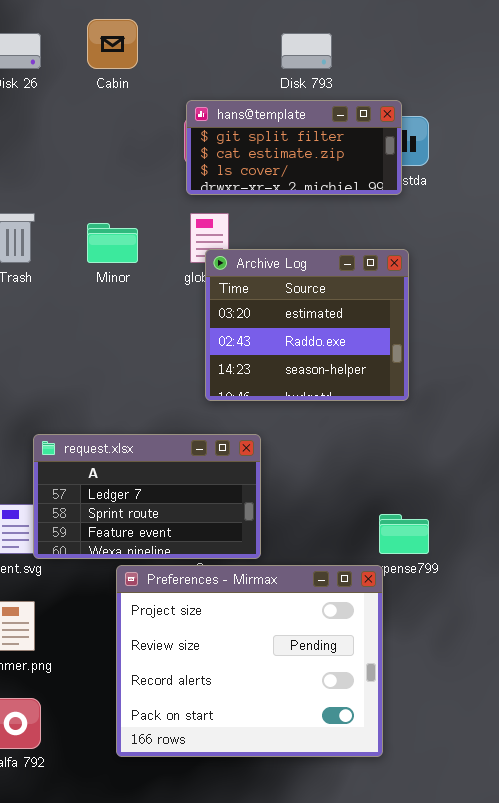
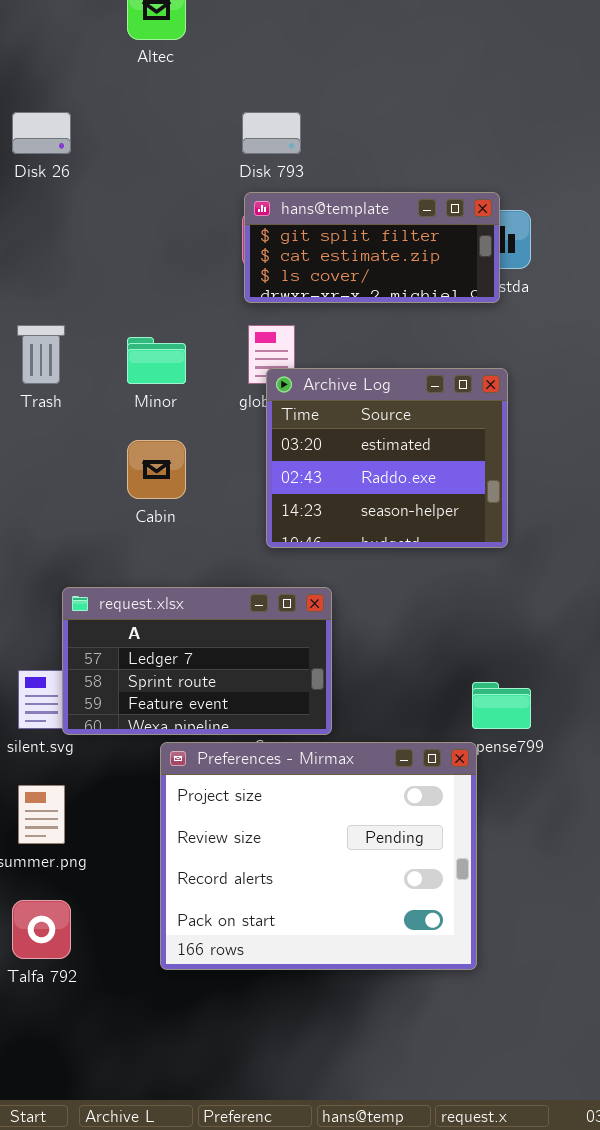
Cabin: [87,19,138,69] -> [127,440,186,499], moved
Disk 793: [281,33,332,69] -> [242,112,301,154], moved

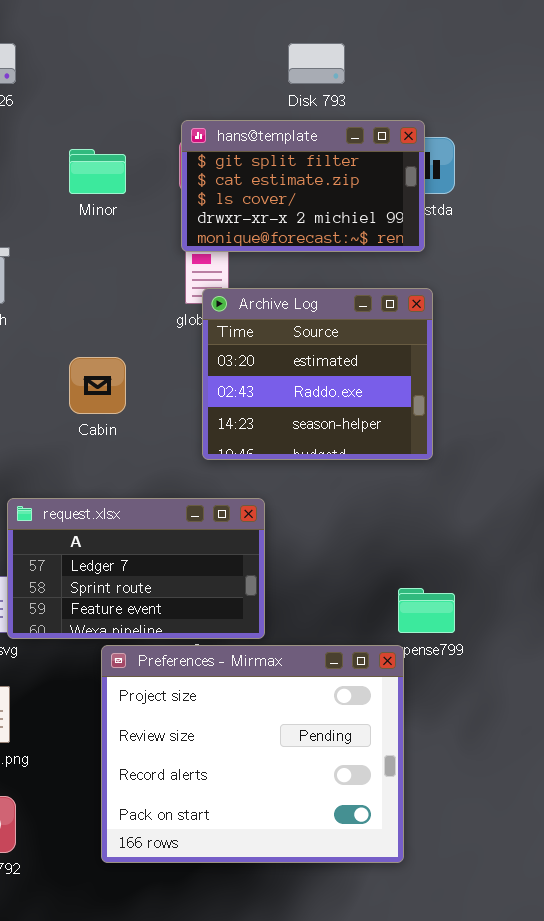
Disk 793: [242,112,301,154] -> [288,43,345,84], moved
hans@template: [244,192,500,303] -> [181,120,425,252], resized
Minor: [127,337,186,384] -> [69,149,126,194], moved

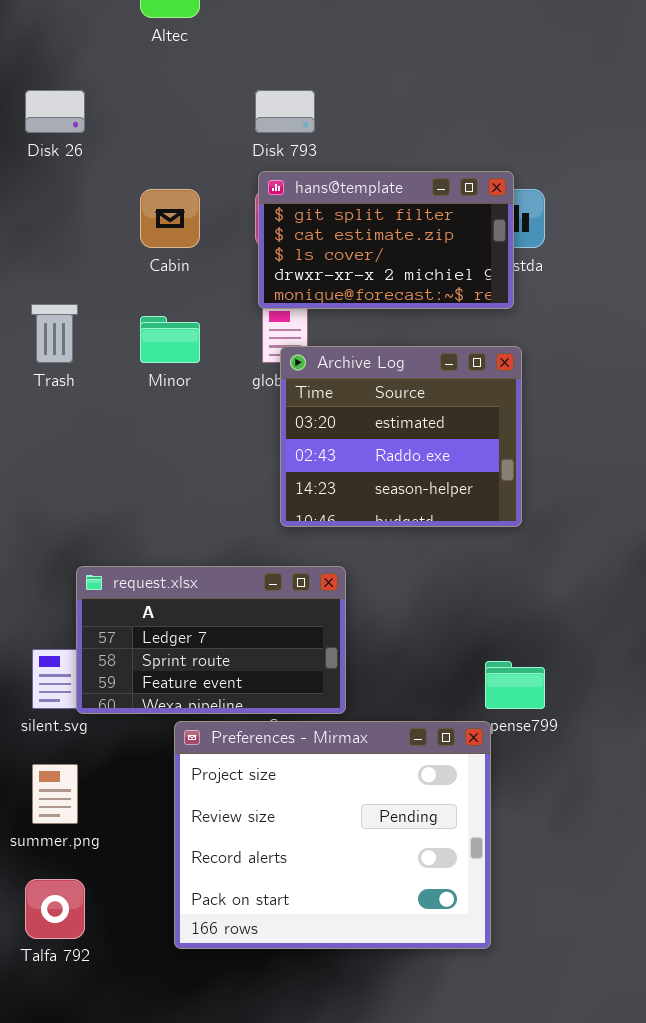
Disk 793: [288,43,345,84] -> [255,90,315,133], moved
Minor: [69,149,126,194] -> [140,316,200,363], moved
Cabin: [69,357,126,414] -> [140,189,200,248], moved

